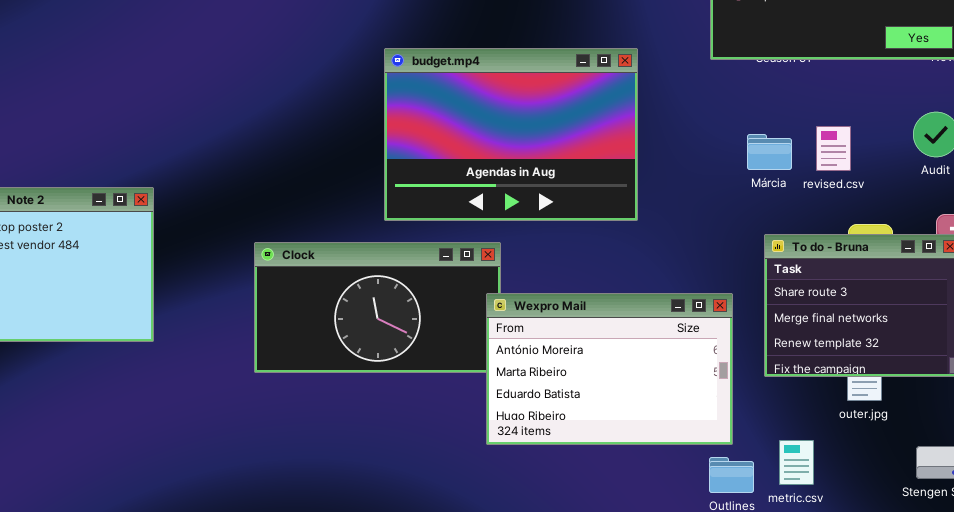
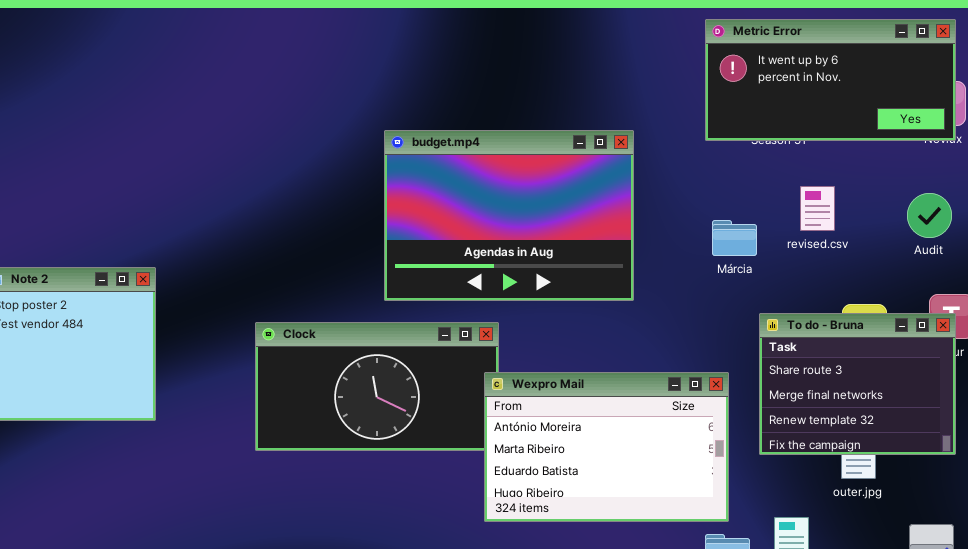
revised.csv: [816,126,851,171] -> [800,186,835,231], moved
Márcia: [747,134,792,170] -> [712,220,757,256], moved

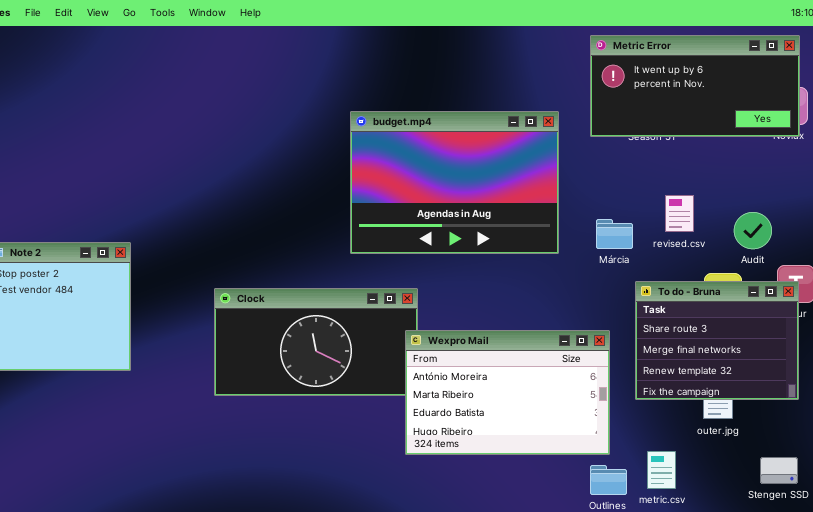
budget.mp4: [384,130,634,301] -> [350,111,559,254], moved
revised.csv: [800,186,835,231] -> [665,195,694,232], moved
Audit: [907,193,952,238] -> [734,212,772,249], moved
Márcia: [712,220,757,256] -> [596,219,633,249], moved

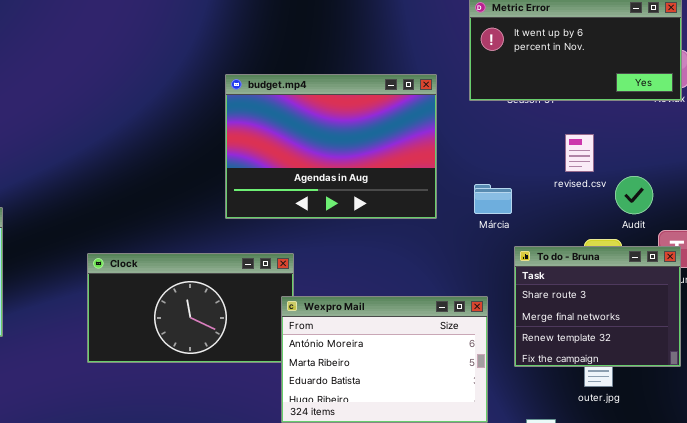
revised.csv: [665,195,694,232] -> [565,134,594,172], moved

